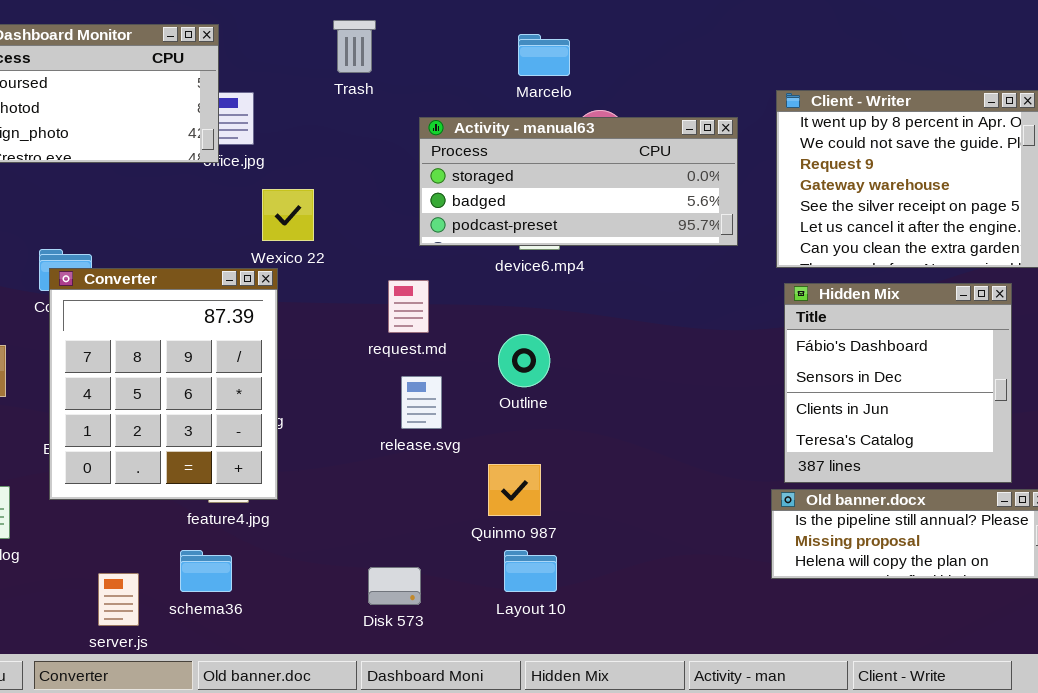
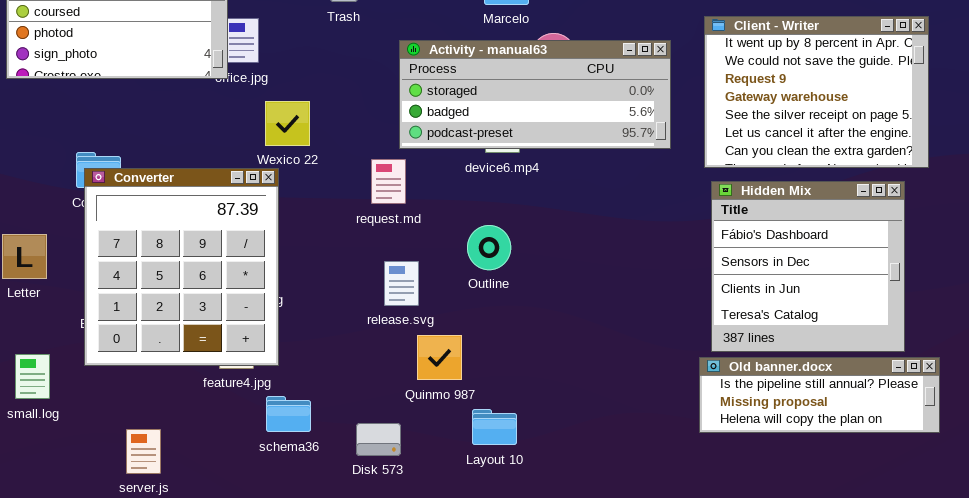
request.md: [388,280,429,333] -> [371,159,406,204], moved
Quinmo 987: [488,464,541,516] -> [417,335,462,380], moved
schema36: [180,550,232,592] -> [266,396,311,432], moved

